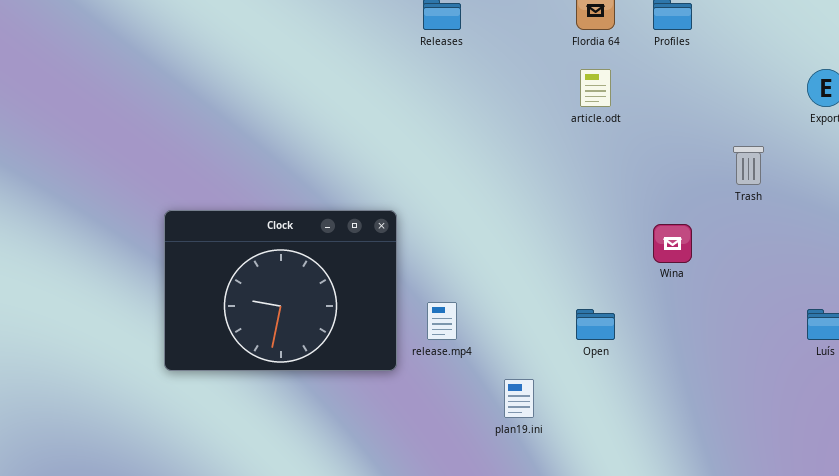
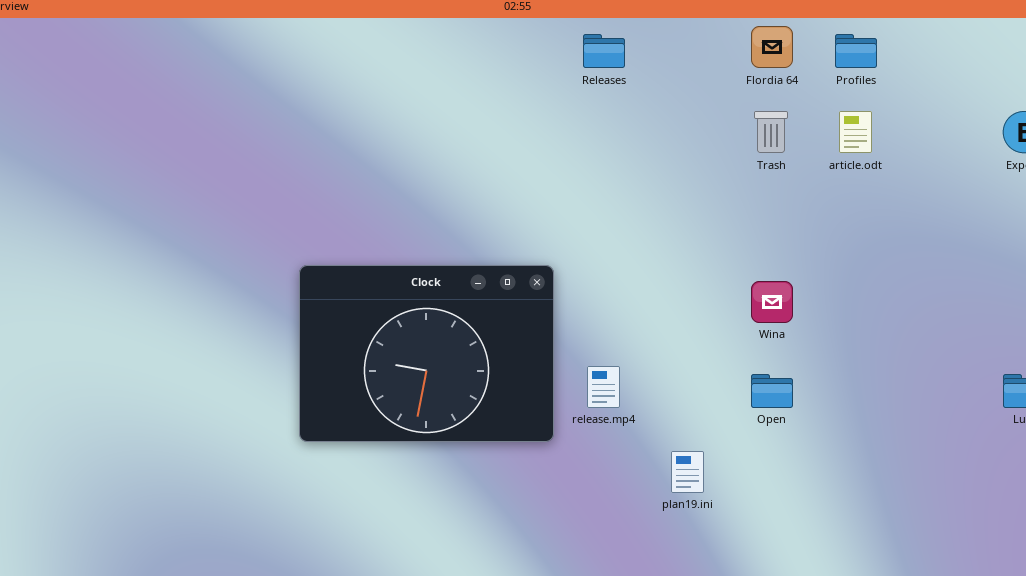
article.odt: [580,69,611,107] -> [839,111,872,153], moved
Trash: [733,146,764,185] -> [754,111,788,153], moved
Wina: [653,224,692,263] -> [751,281,793,323], moved

